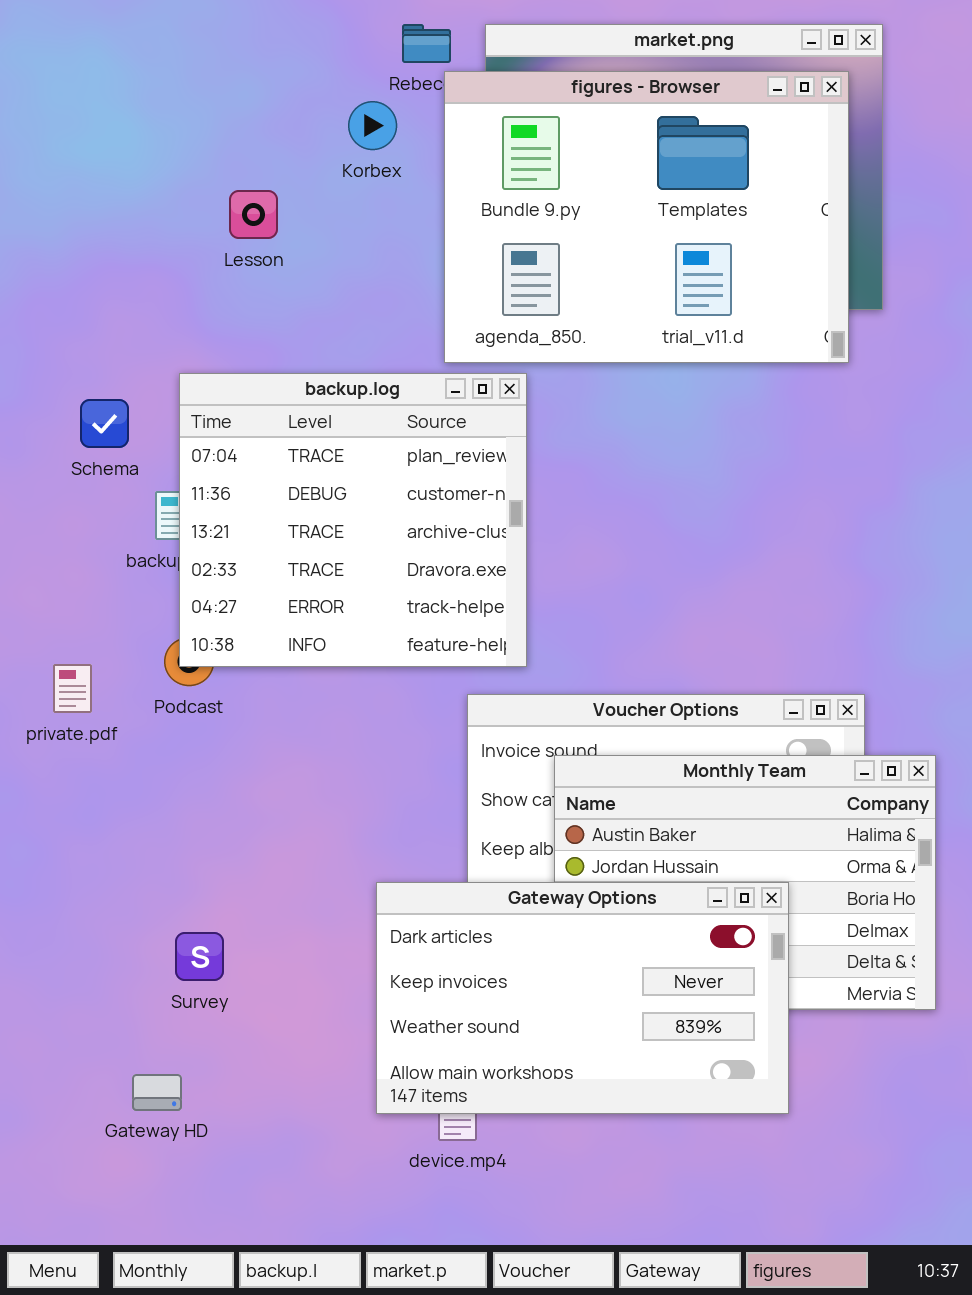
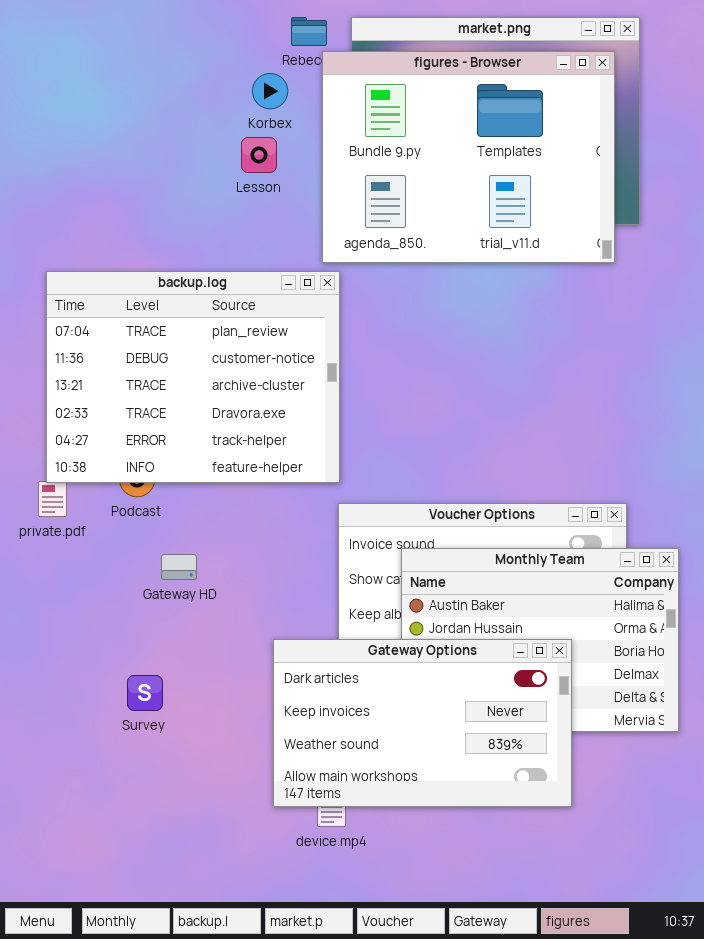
Lesson: [229,190,278,239] -> [241,137,277,173], moved
backup.log: [179,373,527,667] -> [46,271,340,483], moved, resized
Gateway HD: [132,1074,182,1111] -> [161,554,197,580], moved

